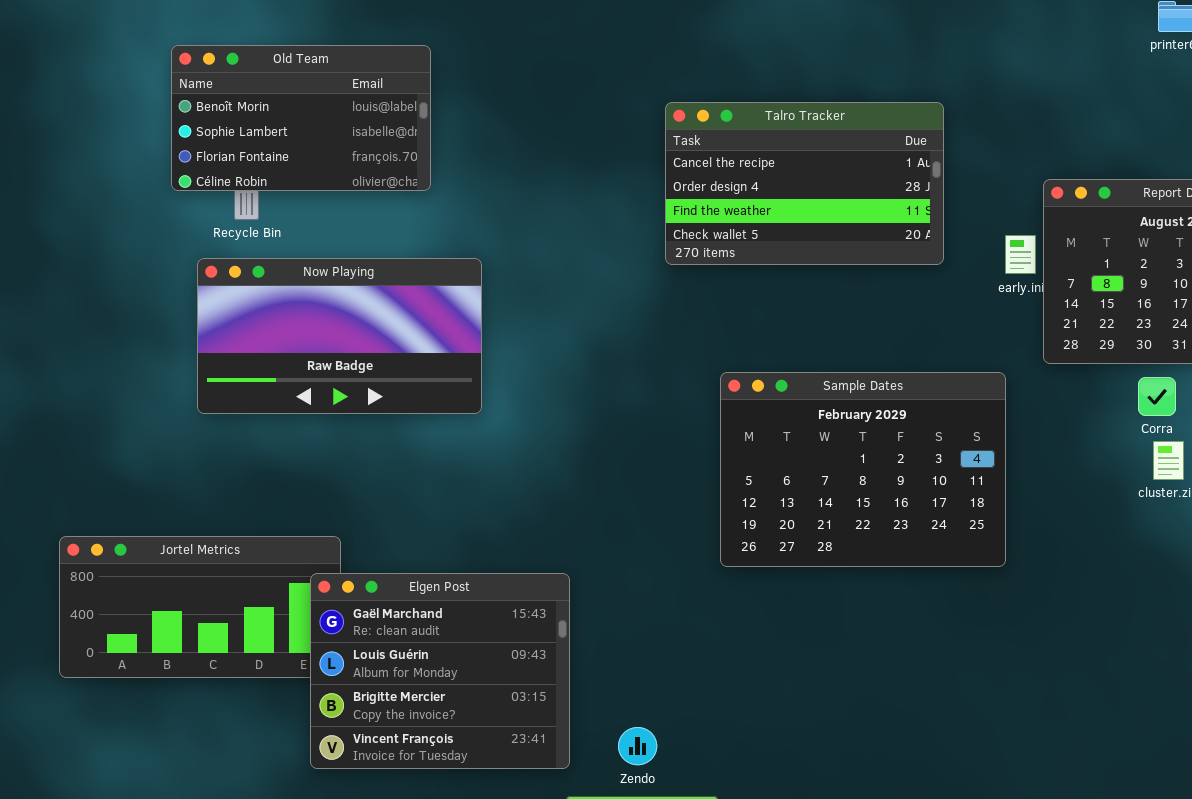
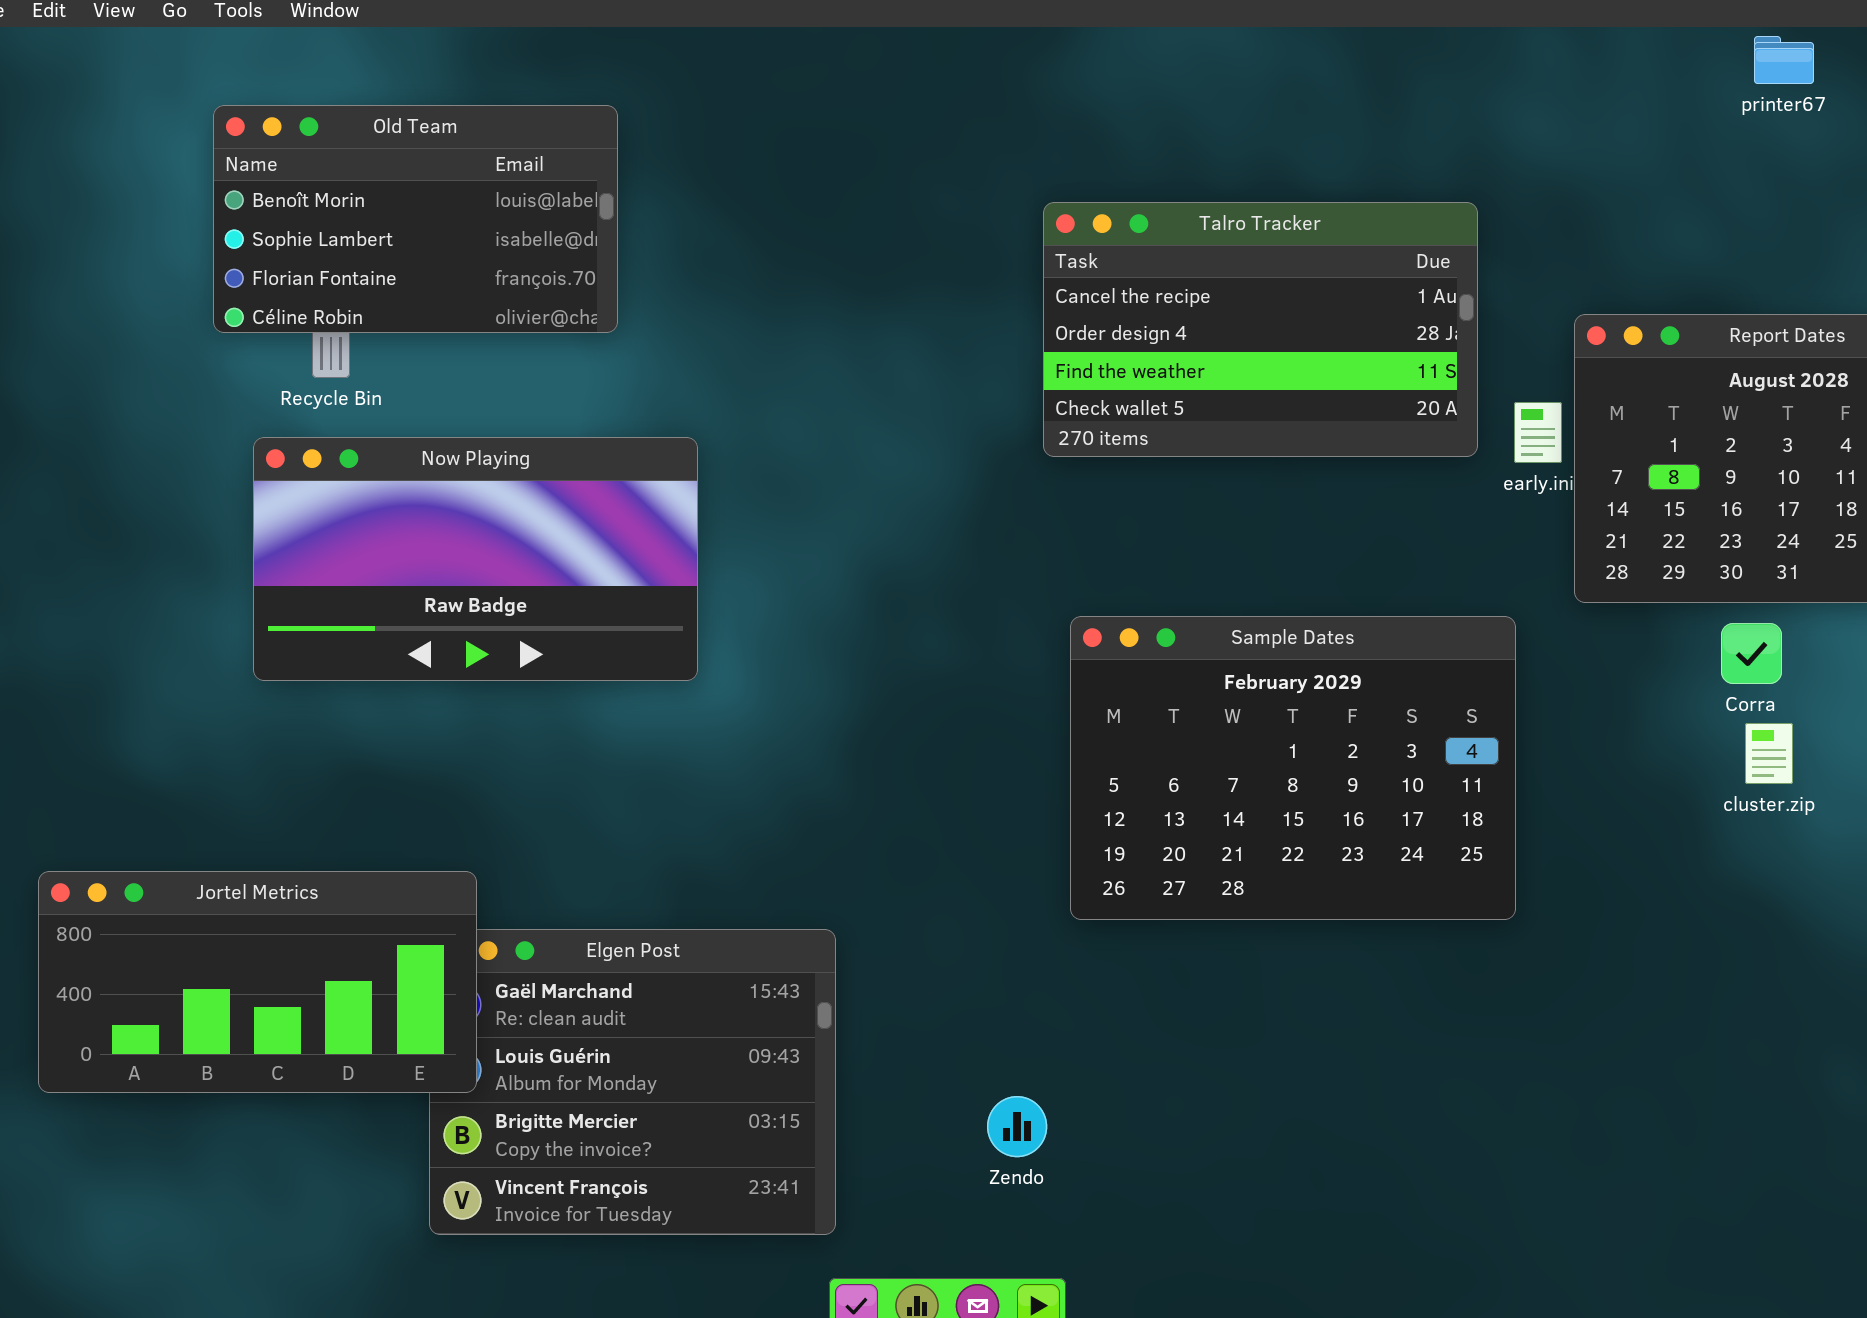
Talro Tracker: [665,102,944,265] -> [1043,202,1478,457], moved
Jortel Metrics: [59,536,341,678] -> [38,871,477,1093], raised
Zendo: [618,727,657,765] -> [987,1096,1047,1157], moved

